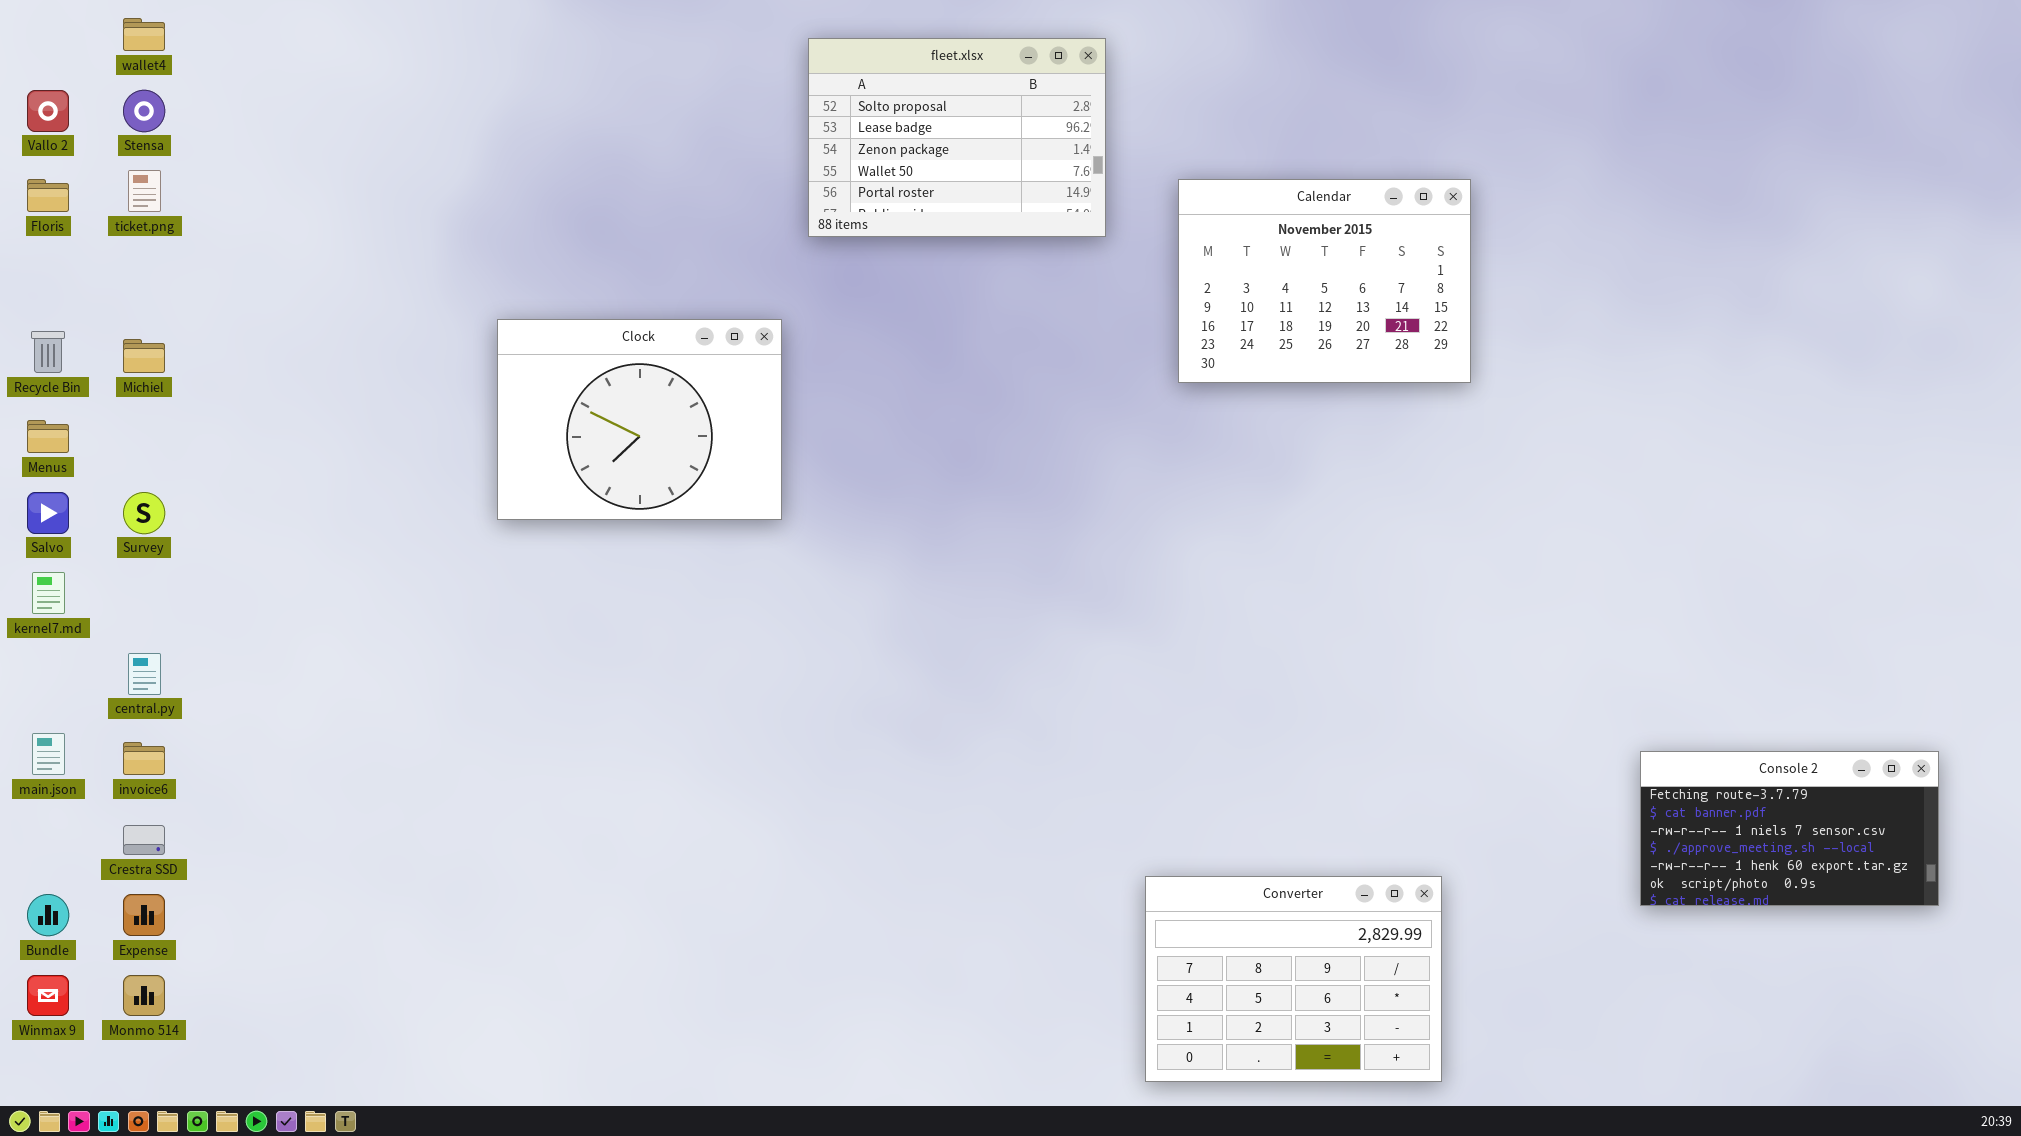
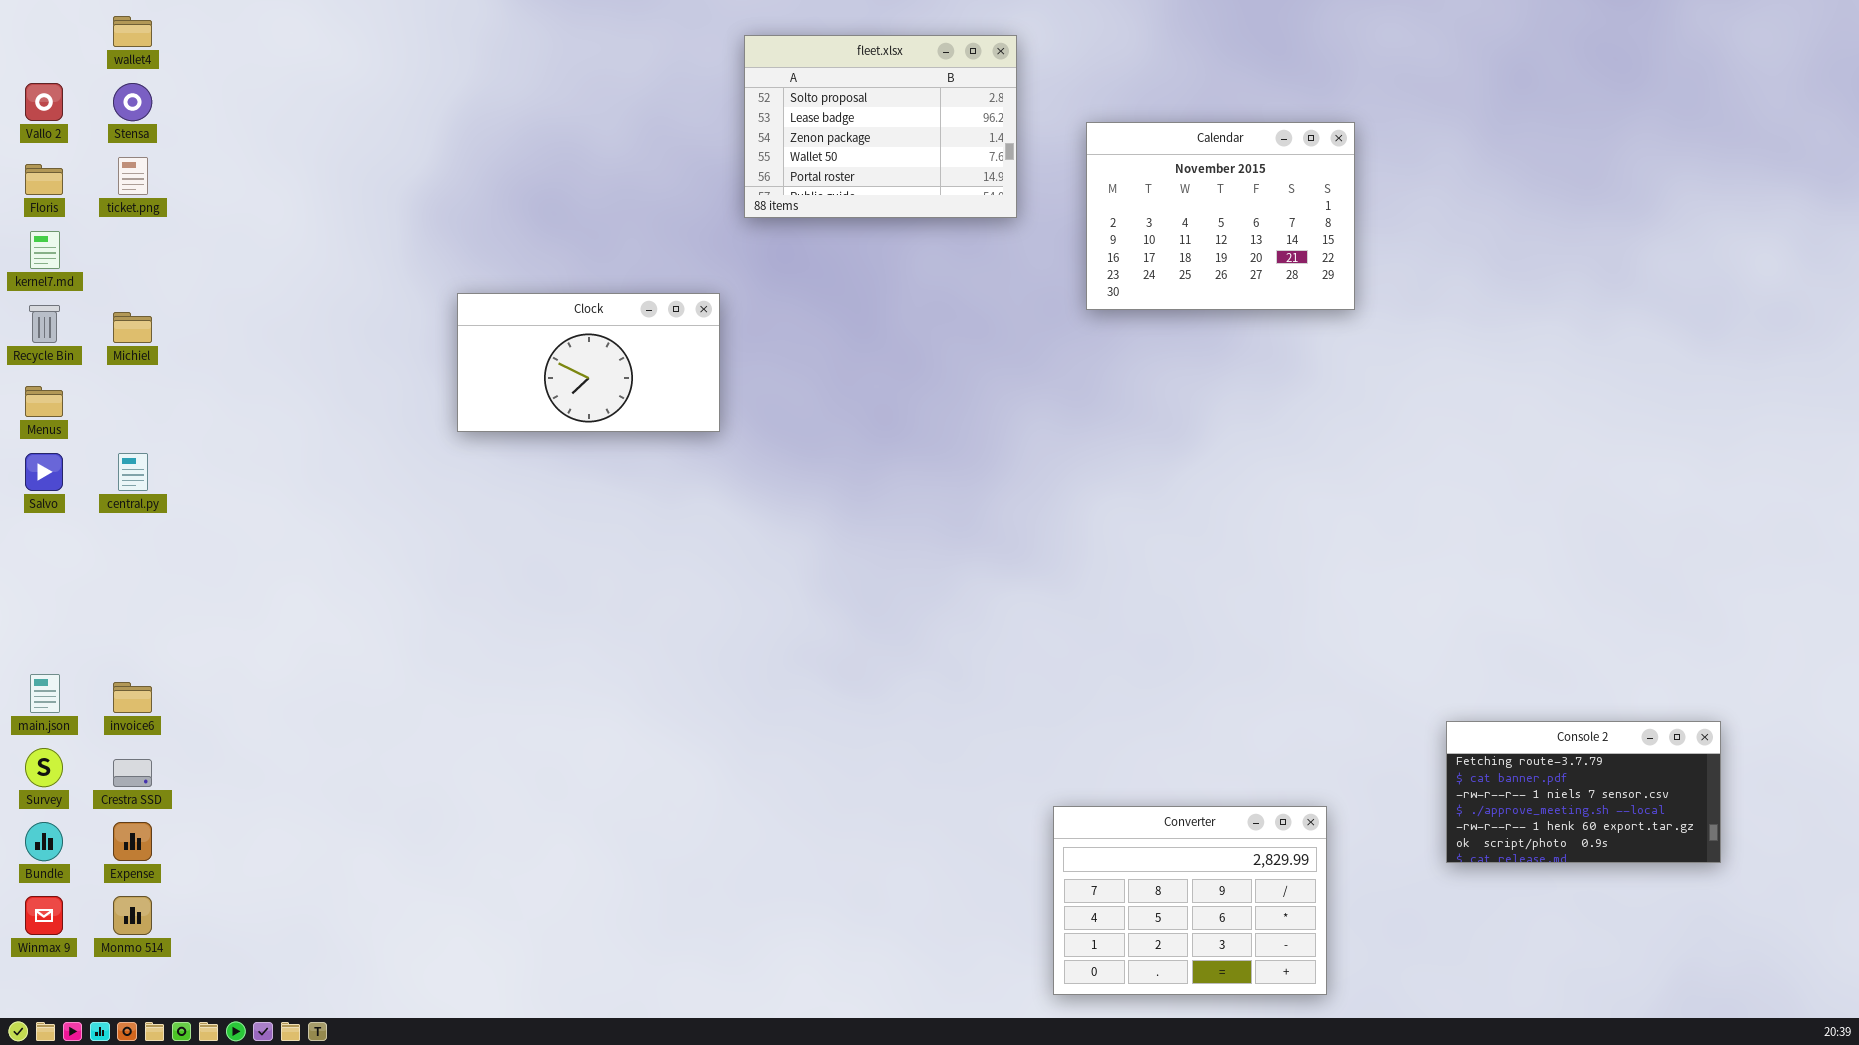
Calendar: [1178,179,1471,383] -> [1086,122,1355,310], moved
Clock: [497,319,782,520] -> [457,293,720,432], resized
Survey: [123,492,165,534] -> [25,748,63,787], moved
kernel7.md: [32,572,65,614] -> [30,231,60,269], moved
central.py: [128,653,161,695] -> [118,453,148,491], moved
Console 2: [1640,751,1939,906] -> [1446,721,1721,863], moved

